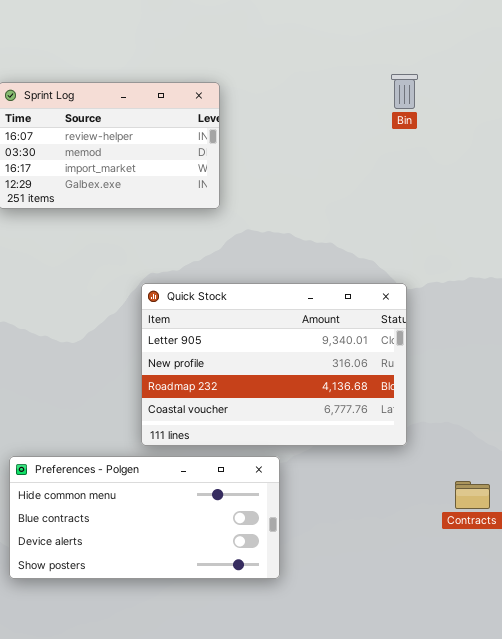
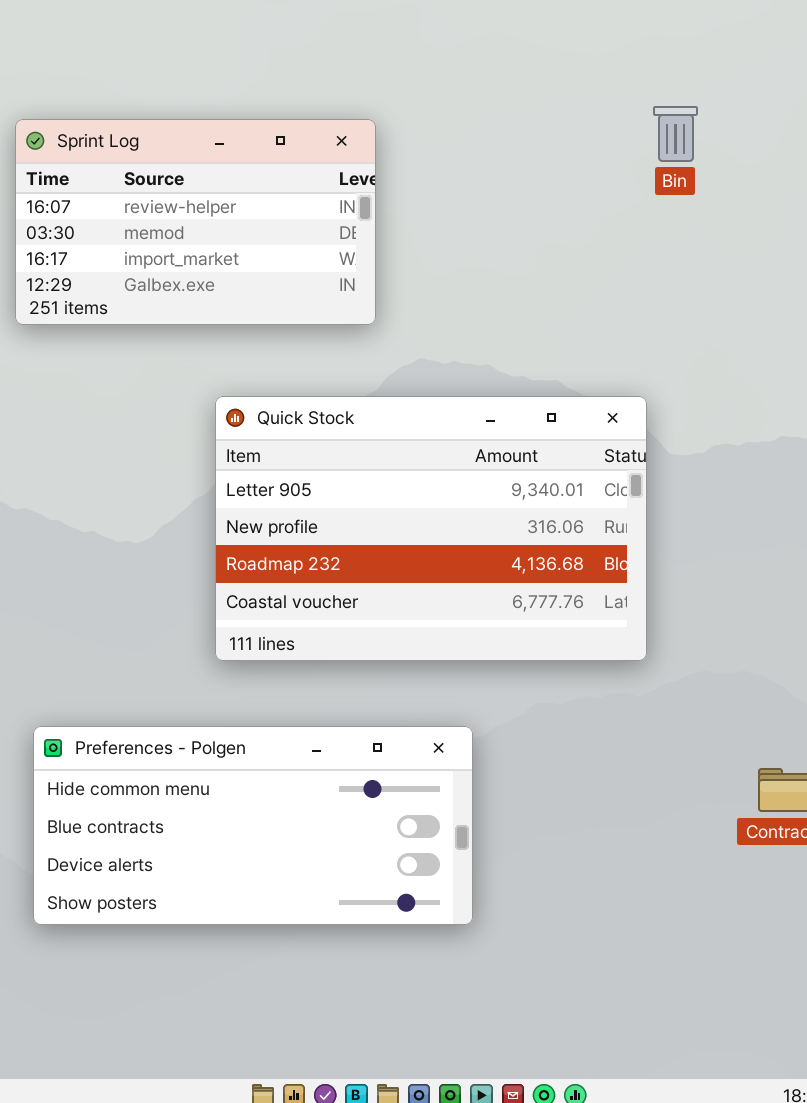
Quick Stock: [141,283,407,446] -> [215,396,647,661], moved

